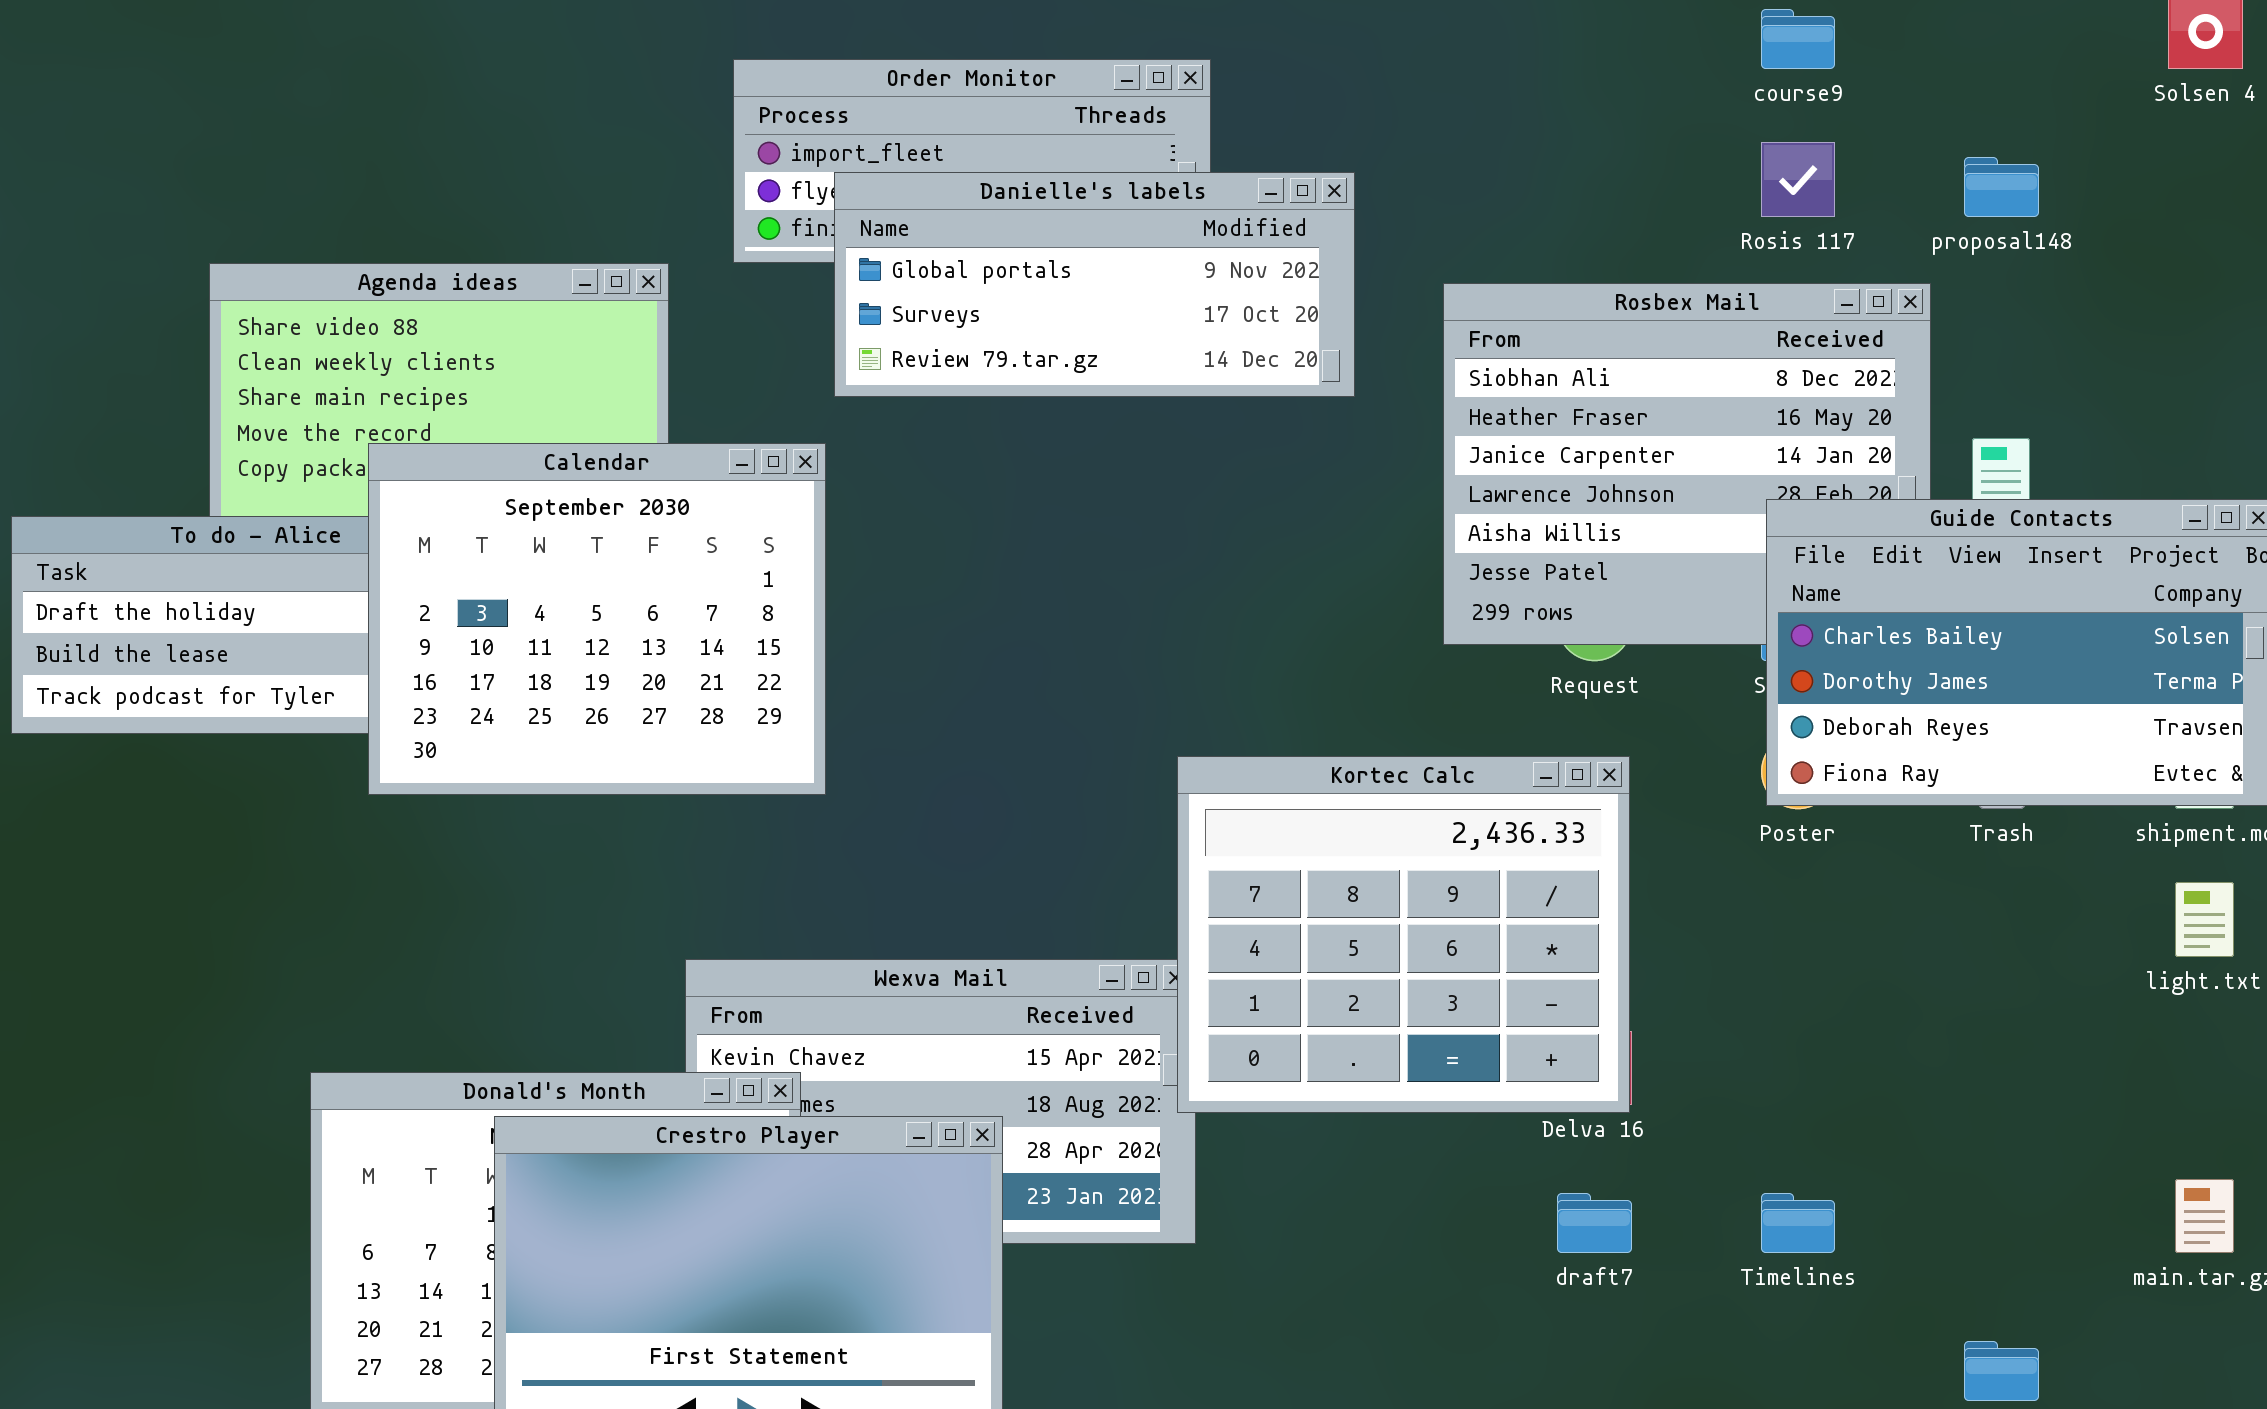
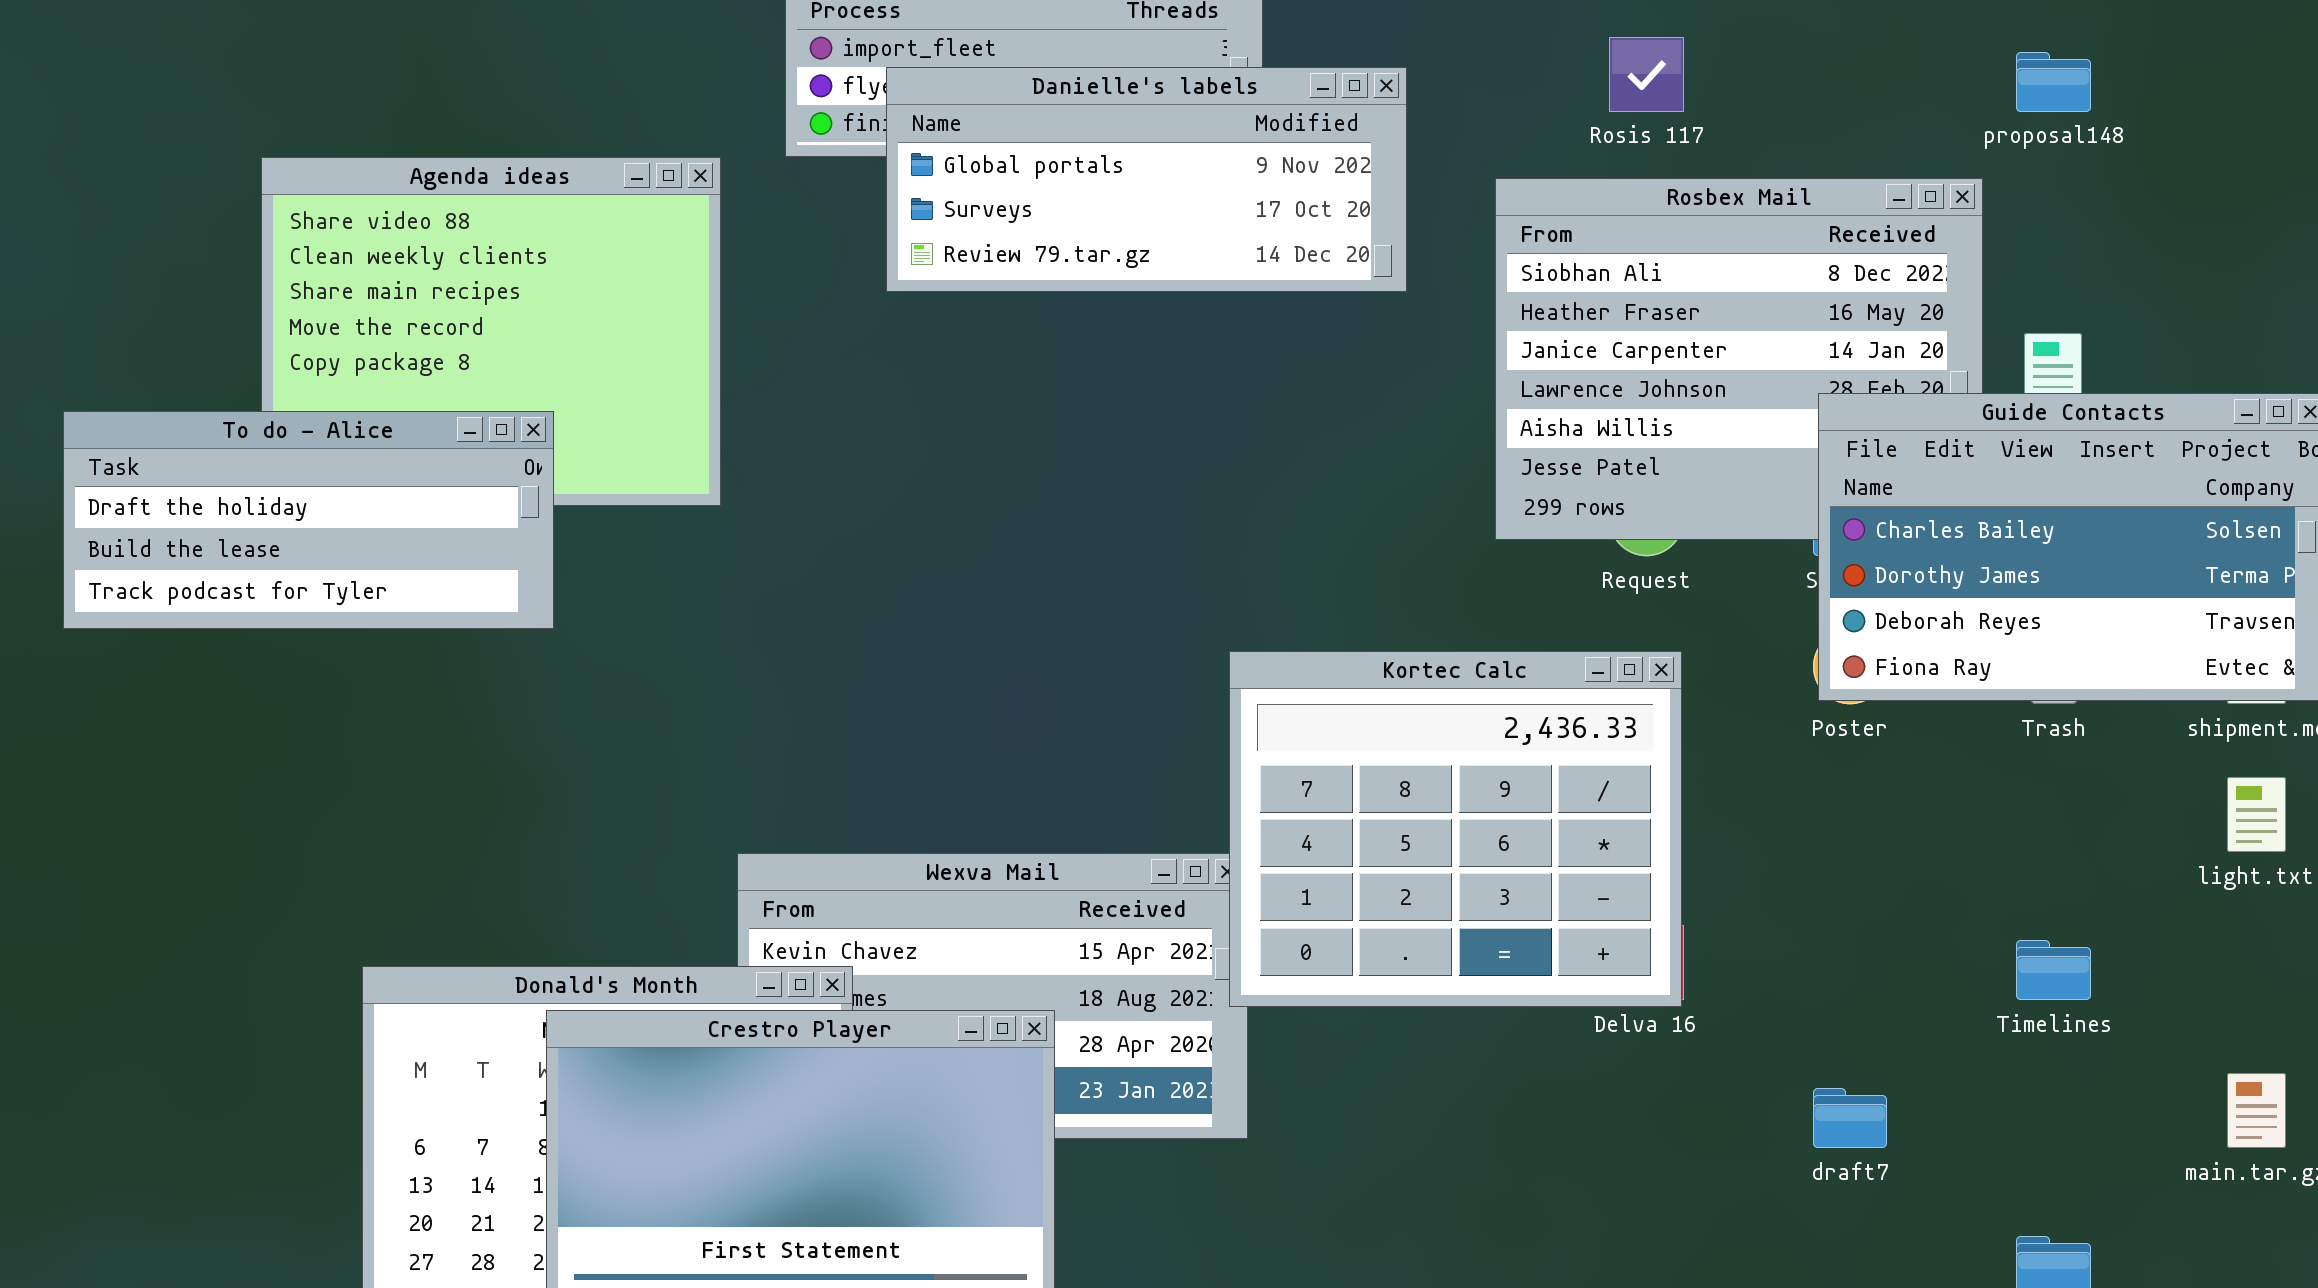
Rosis 117: [1761,142,1835,217] -> [1609,37,1684,112], moved
Calendar: [368,443,826,795] -> none, closed
draft7: [1557,1193,1632,1253] -> [1813,1088,1887,1148], moved
Timelines: [1761,1193,1835,1253] -> [2016,940,2091,1000], moved

